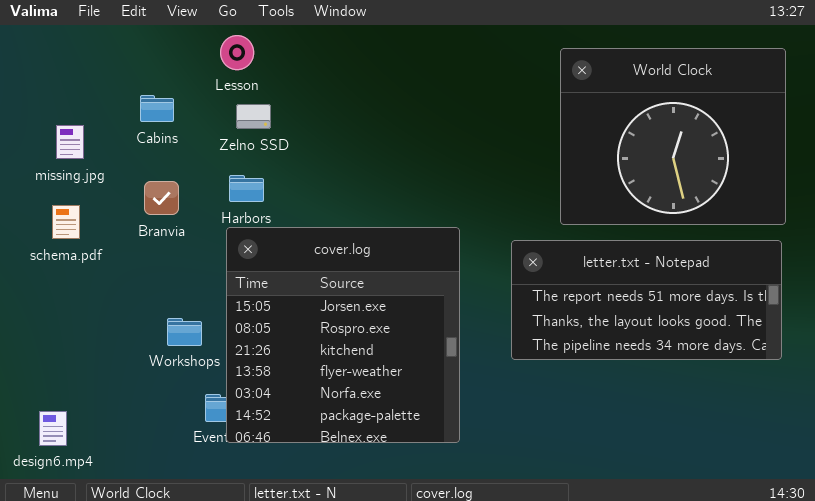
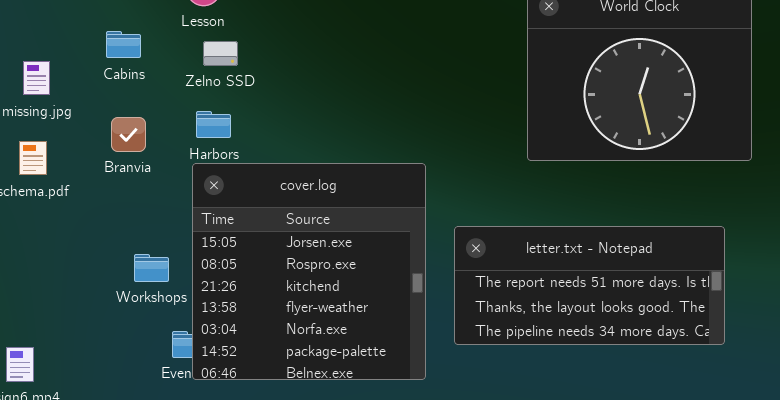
letter.txt - Notepad: [511,240,782,360] -> [454,226,725,345], moved

